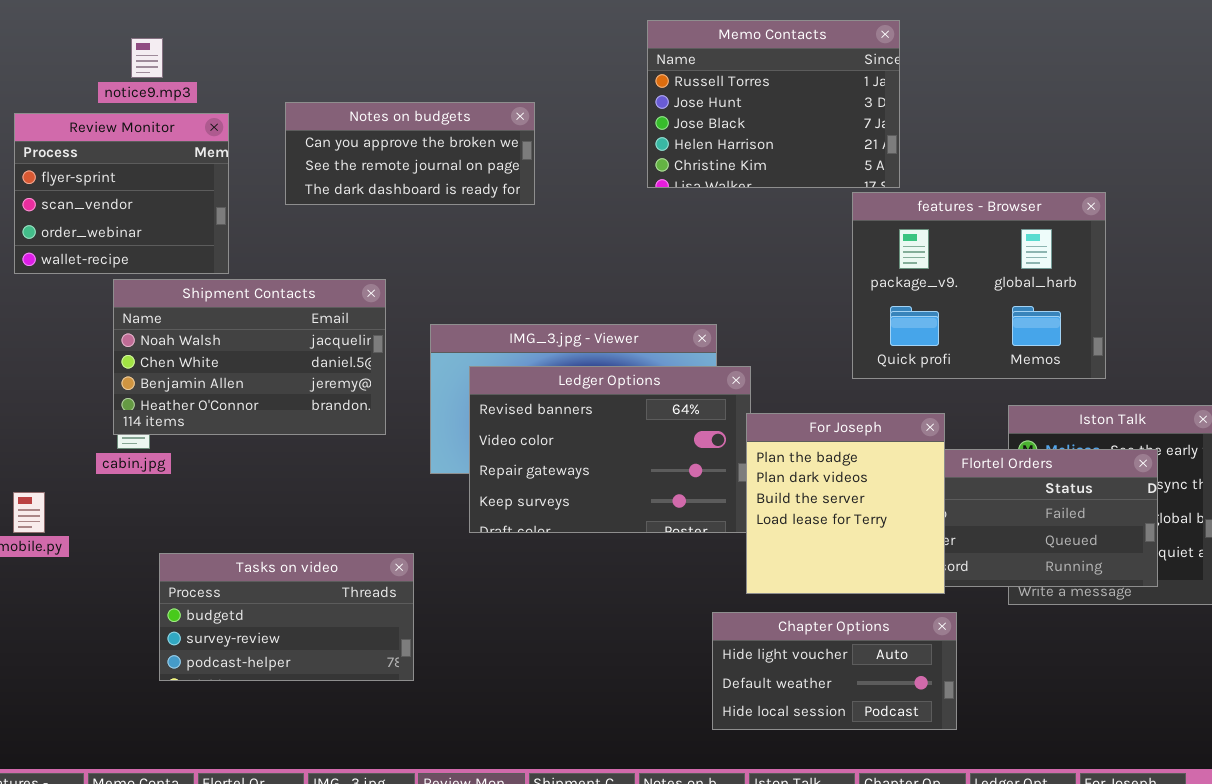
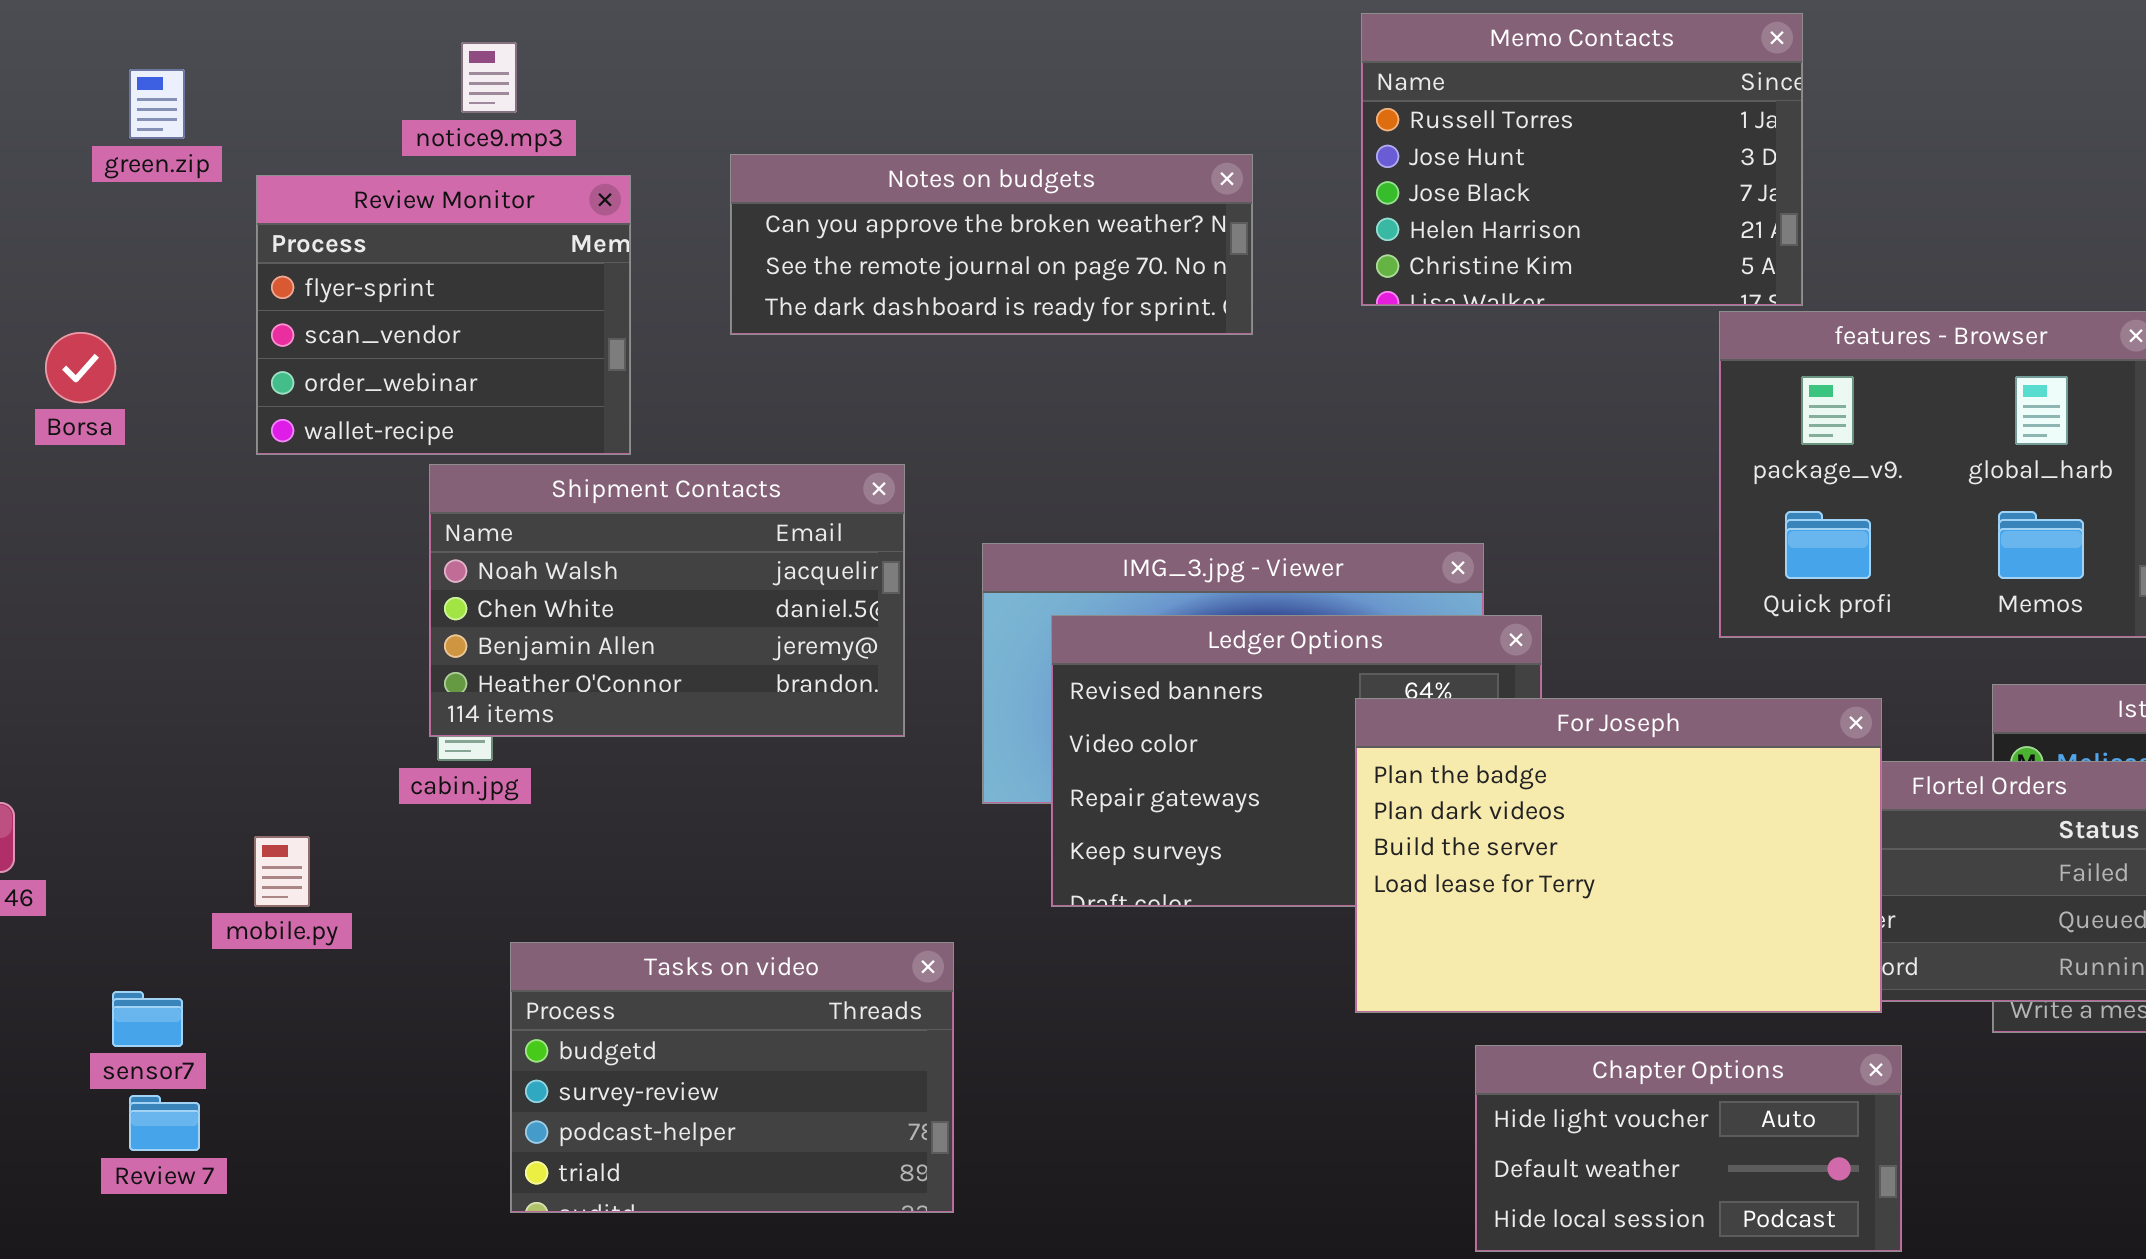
Notes on budgets: [285,102,535,205] -> [730,154,1253,335], resized
For Joseph: [746,413,945,594] -> [1355,698,1882,1013], resized
Tasks on video: [159,553,414,681] -> [510,942,954,1213], resized

